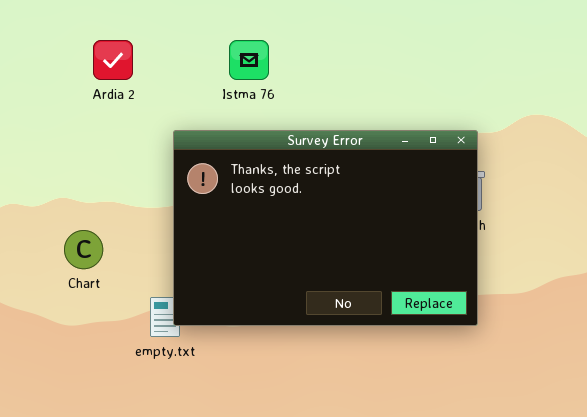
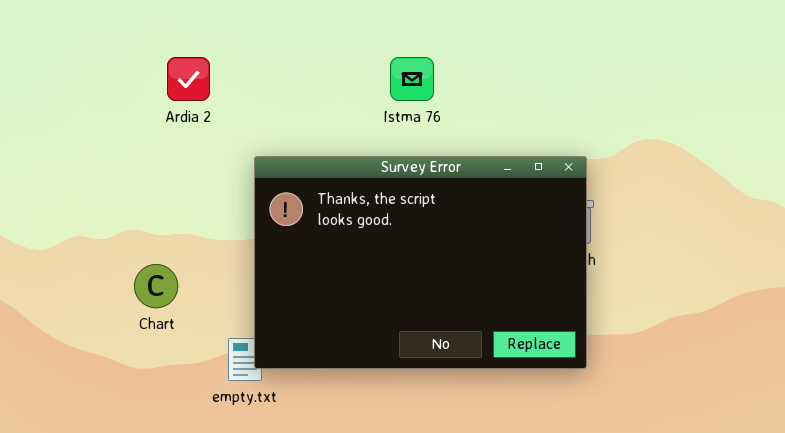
Istma 76: [229,40,269,80] -> [390,57,434,101], moved

